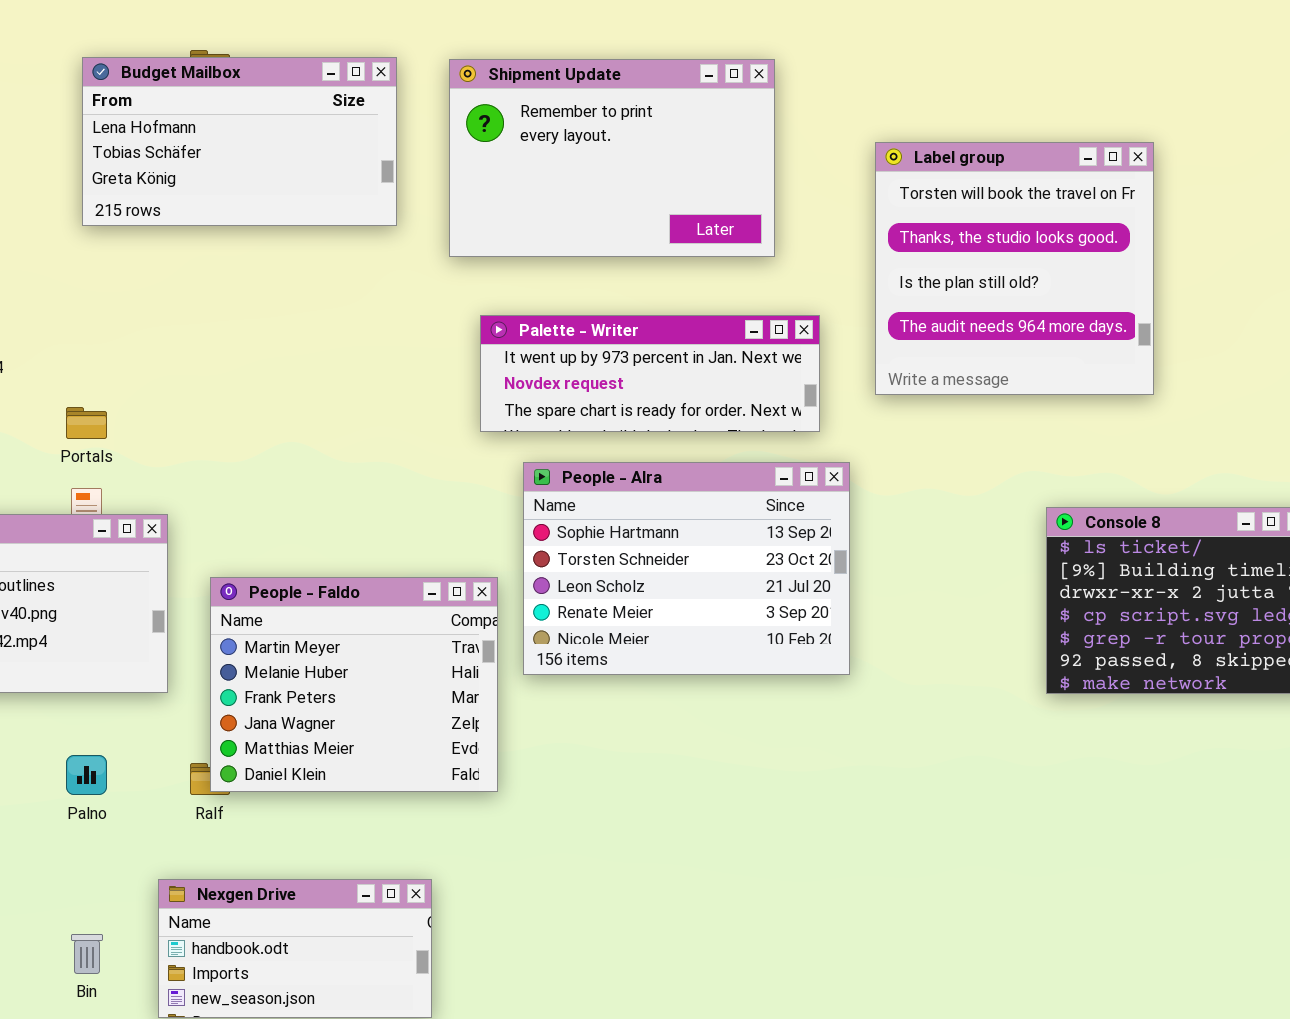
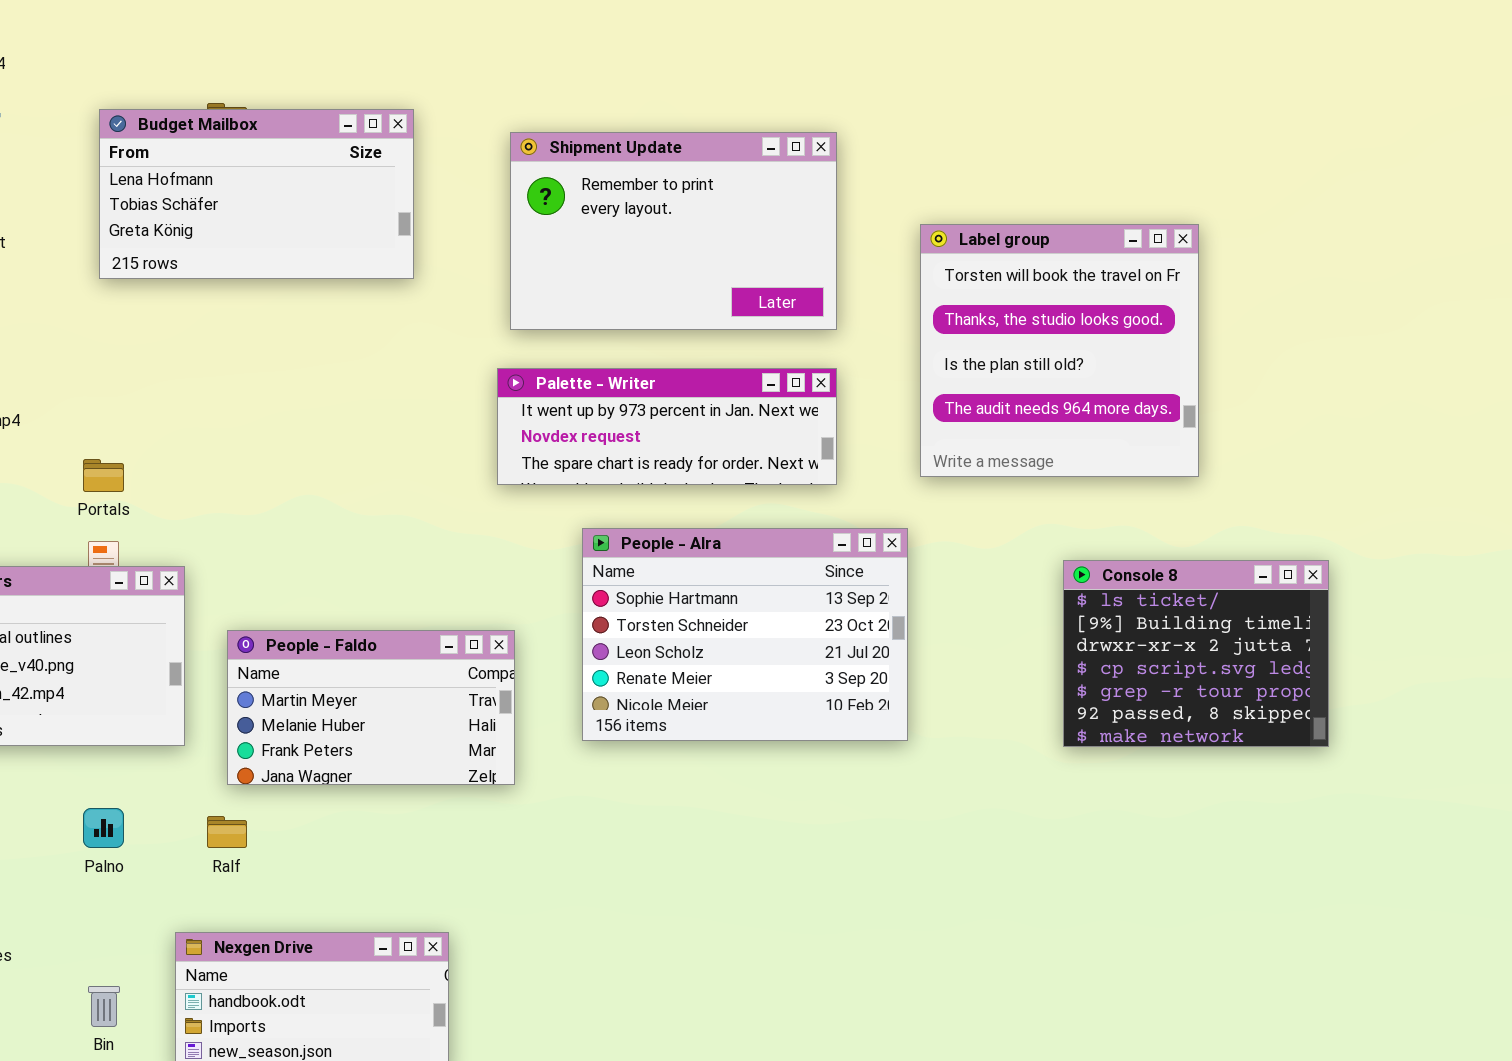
Shipment Update: [449,59,775,257] -> [510,132,837,330], moved
Label group: [875,142,1154,395] -> [920,224,1199,477], moved
People - Alra: [523,462,850,675] -> [582,528,908,741], moved
People - Faldo: [210,577,498,792] -> [227,630,515,785], resized

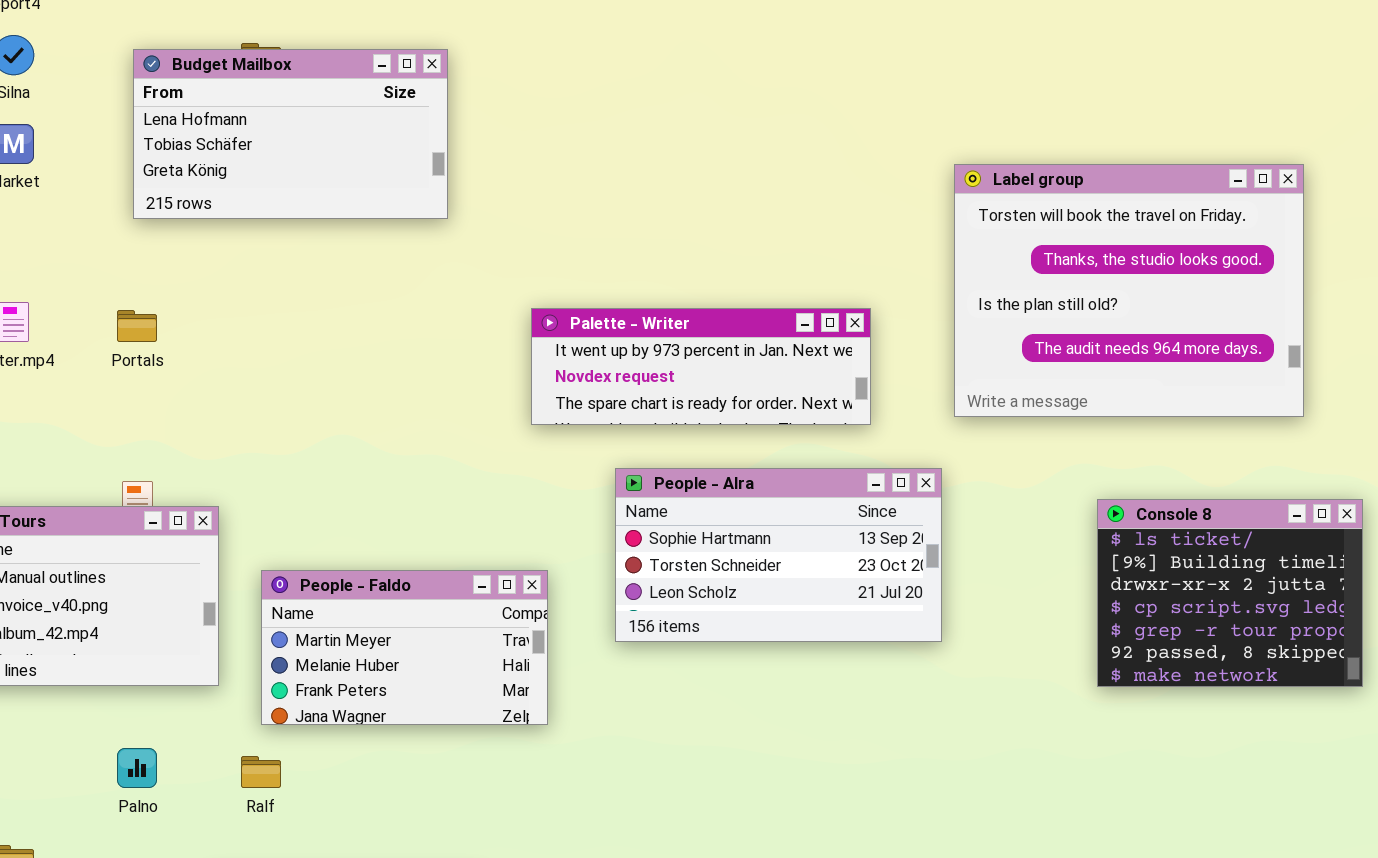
Shipment Update: [510,132,837,330] -> none, closed
Label group: [920,224,1199,477] -> [954,164,1304,417], resized
Portals: [83,459,124,492] -> [117,310,157,342], moved
People - Alra: [582,528,908,741] -> [615,468,942,642], resized

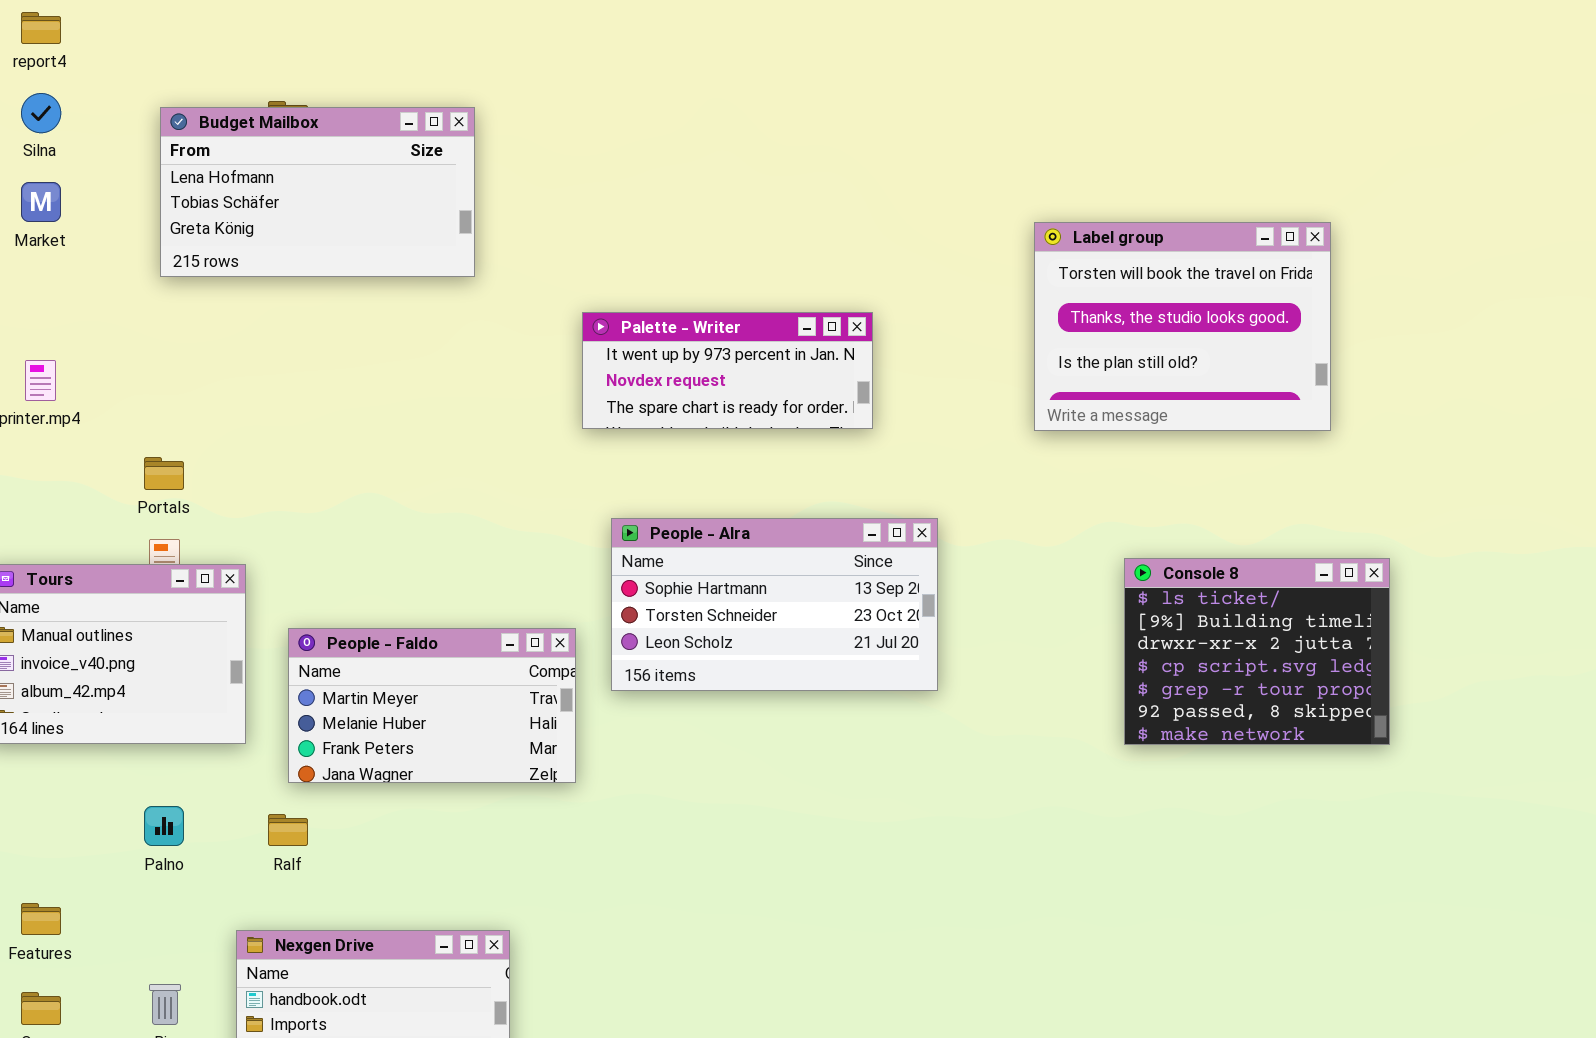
Label group: [954,164,1304,417] -> [1034,222,1331,431], resized
Palette - Writer: [531,308,871,425] -> [582,312,873,429], moved, resized
Portals: [117,310,157,342] -> [144,457,184,490], moved
People - Alra: [615,468,942,642] -> [611,518,938,691], moved

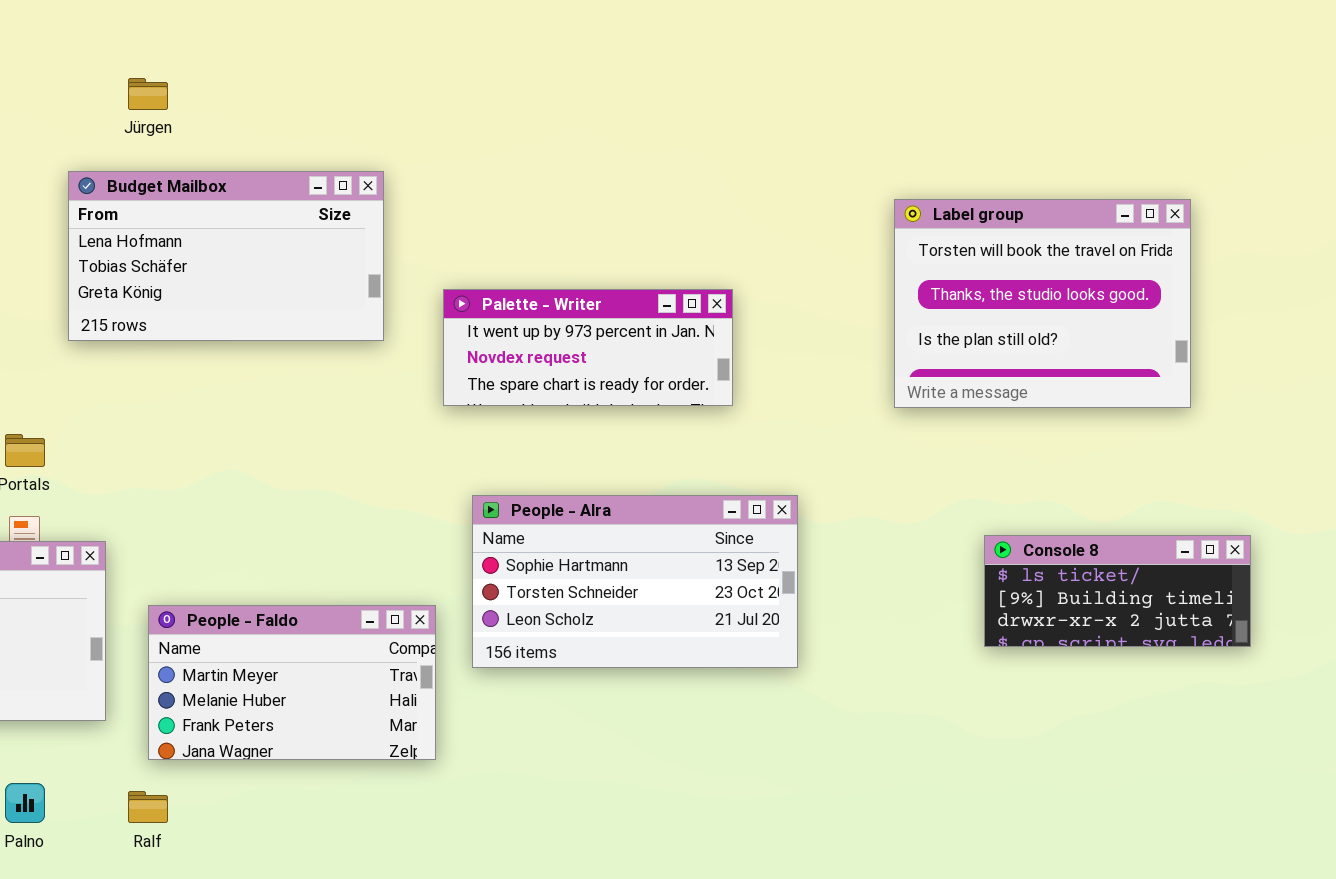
Budget Mailbox: [160,107,475,277] -> [68,171,384,341], moved
Console 8: [1124,558,1390,745] -> [984,535,1251,647], resized

